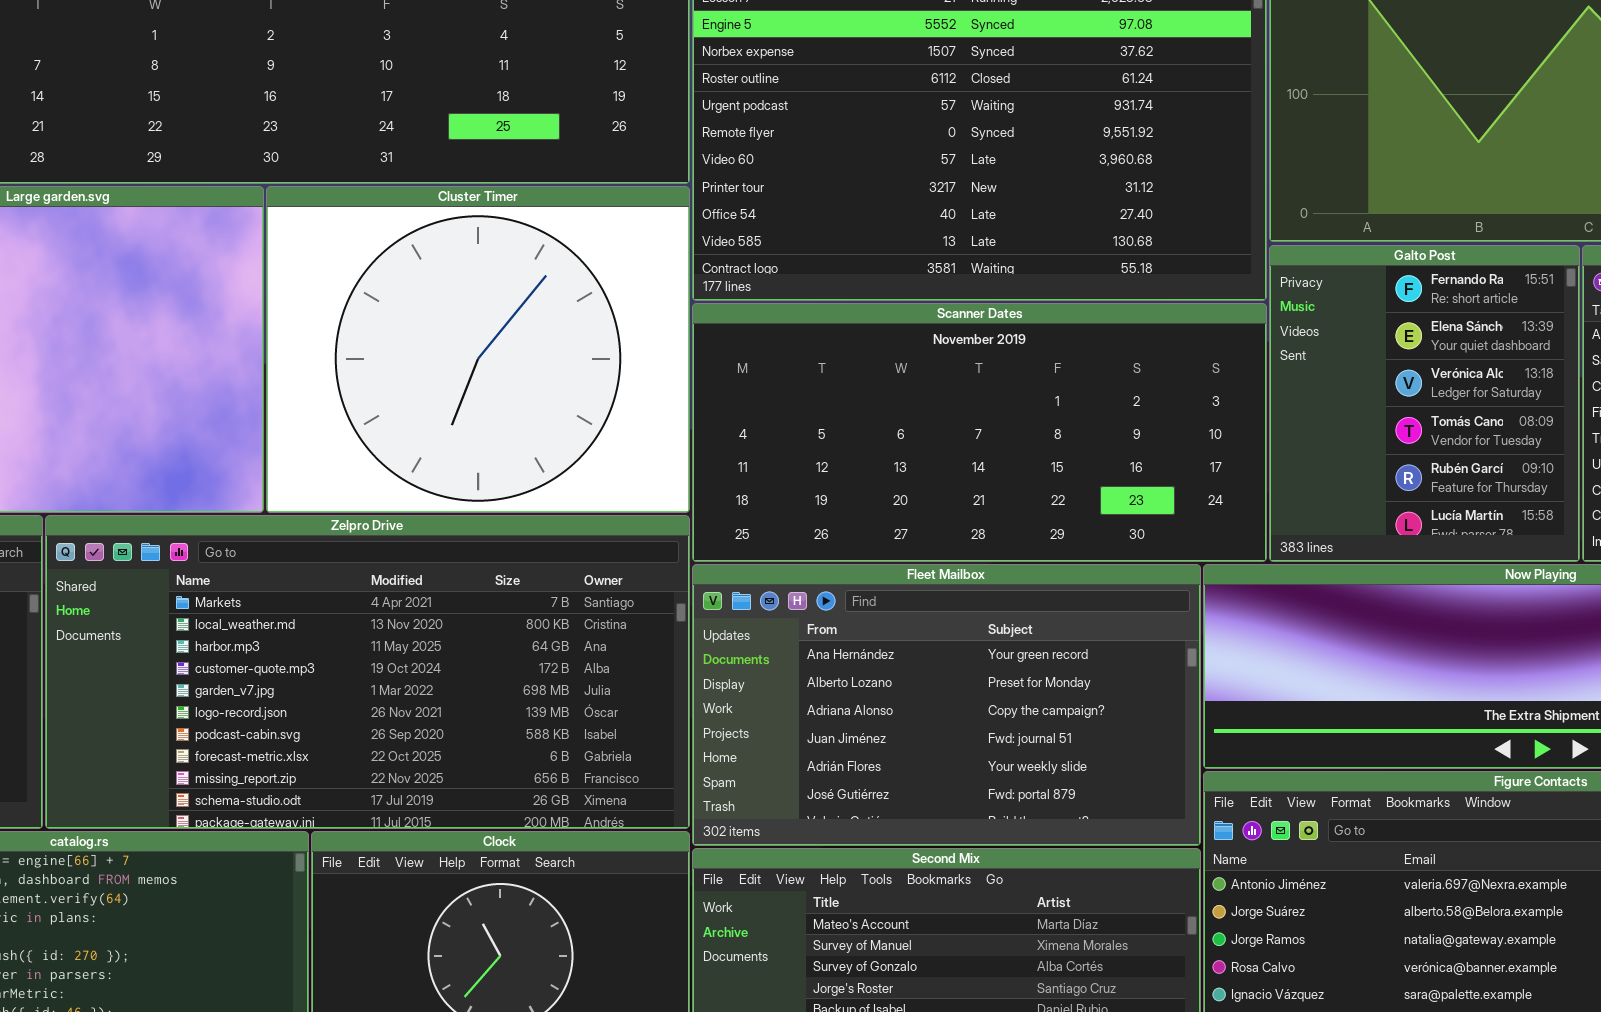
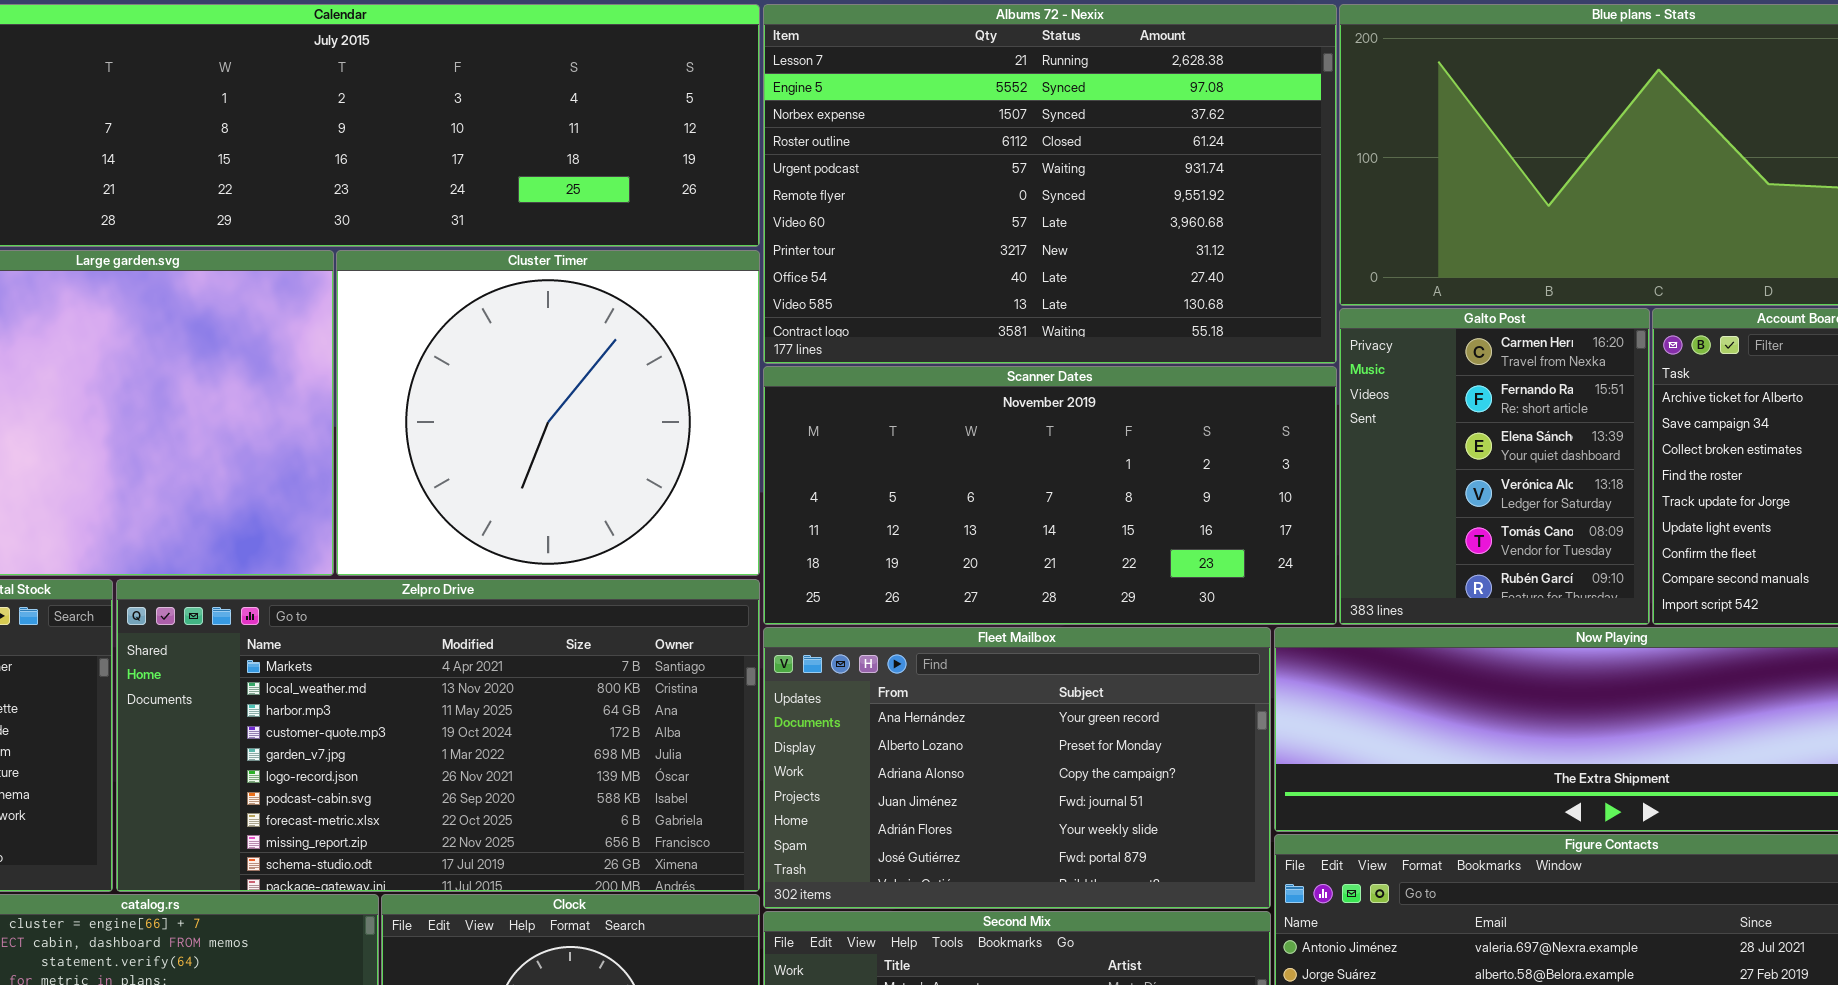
Galto Post: [1269,245,1580,562] -> [1339,308,1650,625], scrolled up 1 row

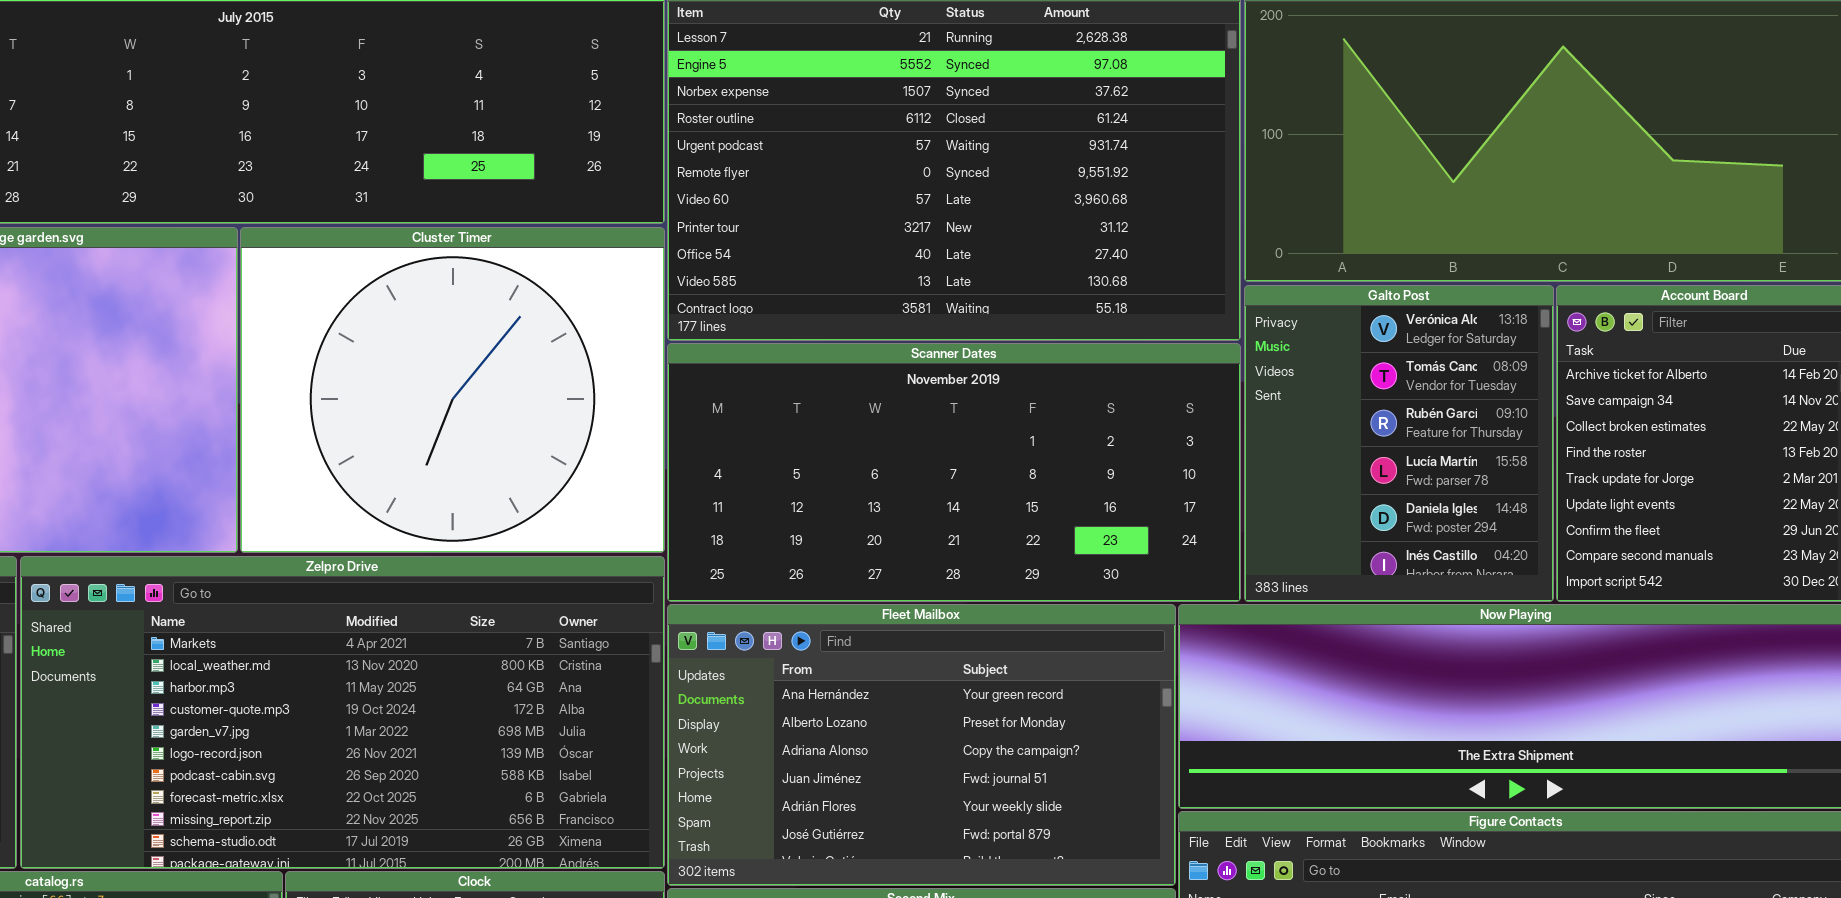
Galto Post: [1339,308,1650,625] -> [1244,285,1554,602], scrolled down 3 rows

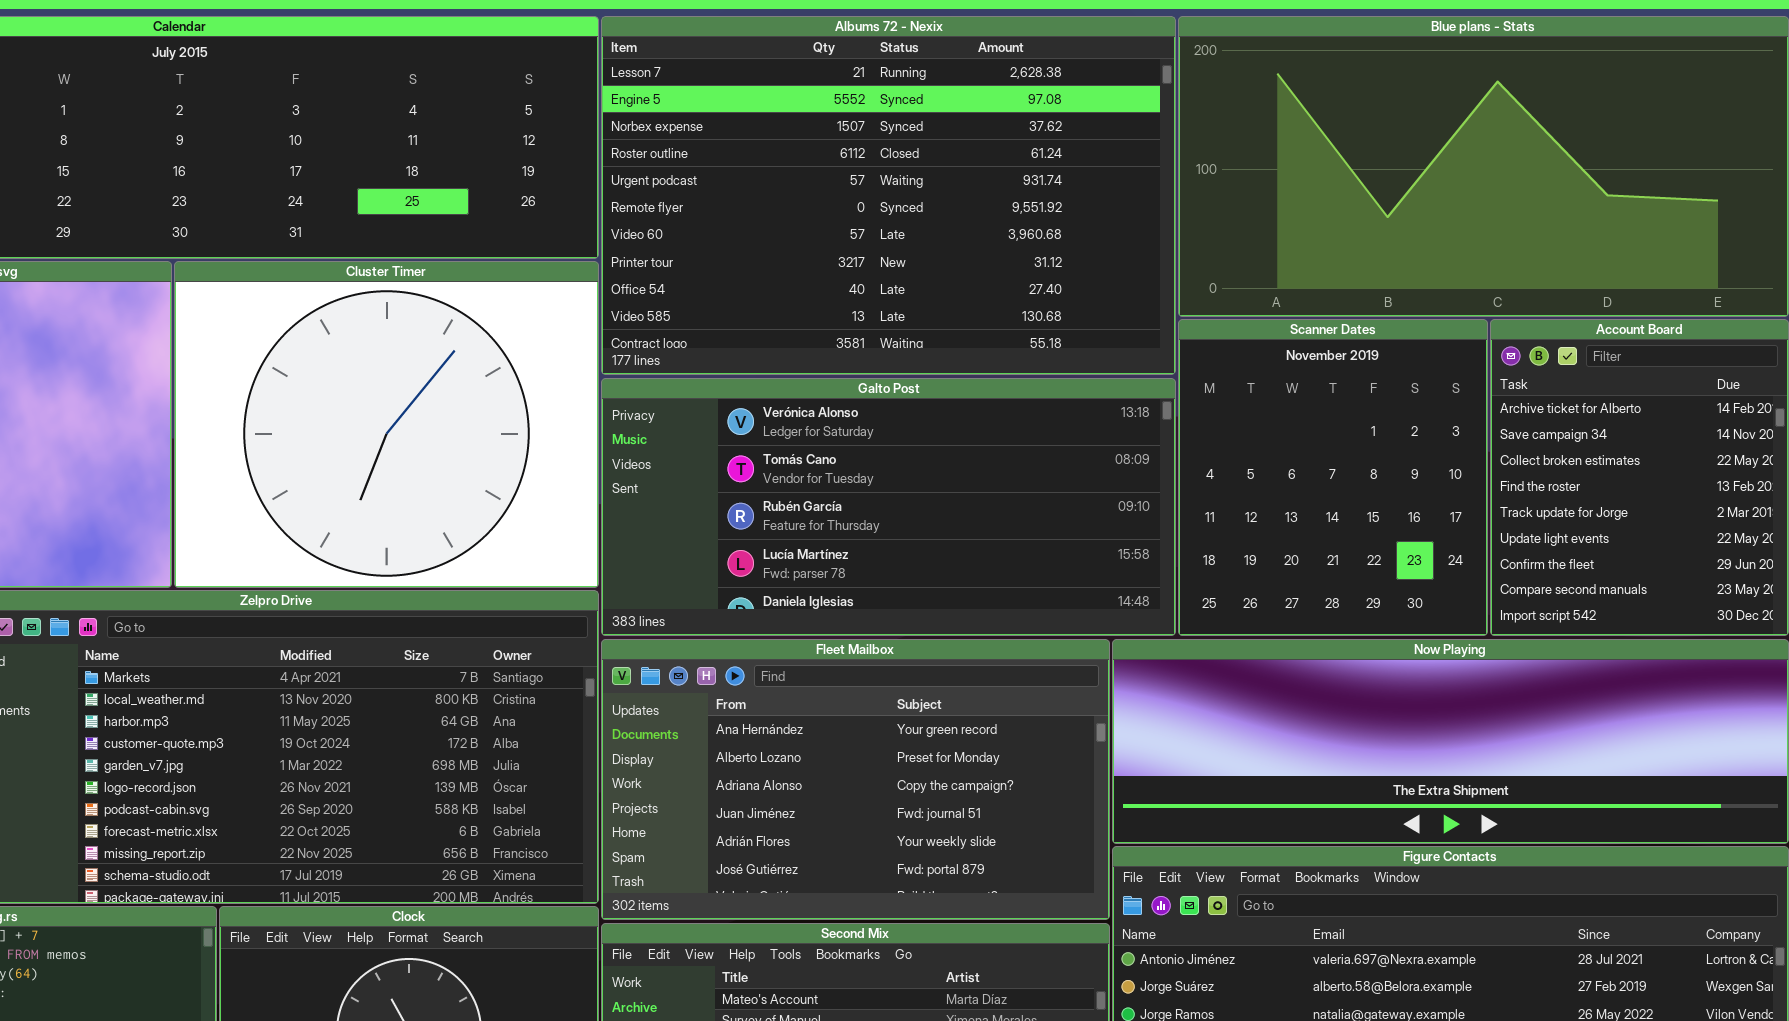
Galto Post: [1244,285,1554,602] -> [601,378,1176,636], moved, resized
Scanner Dates: [667,343,1241,602] -> [1178,319,1488,636], moved, resized

